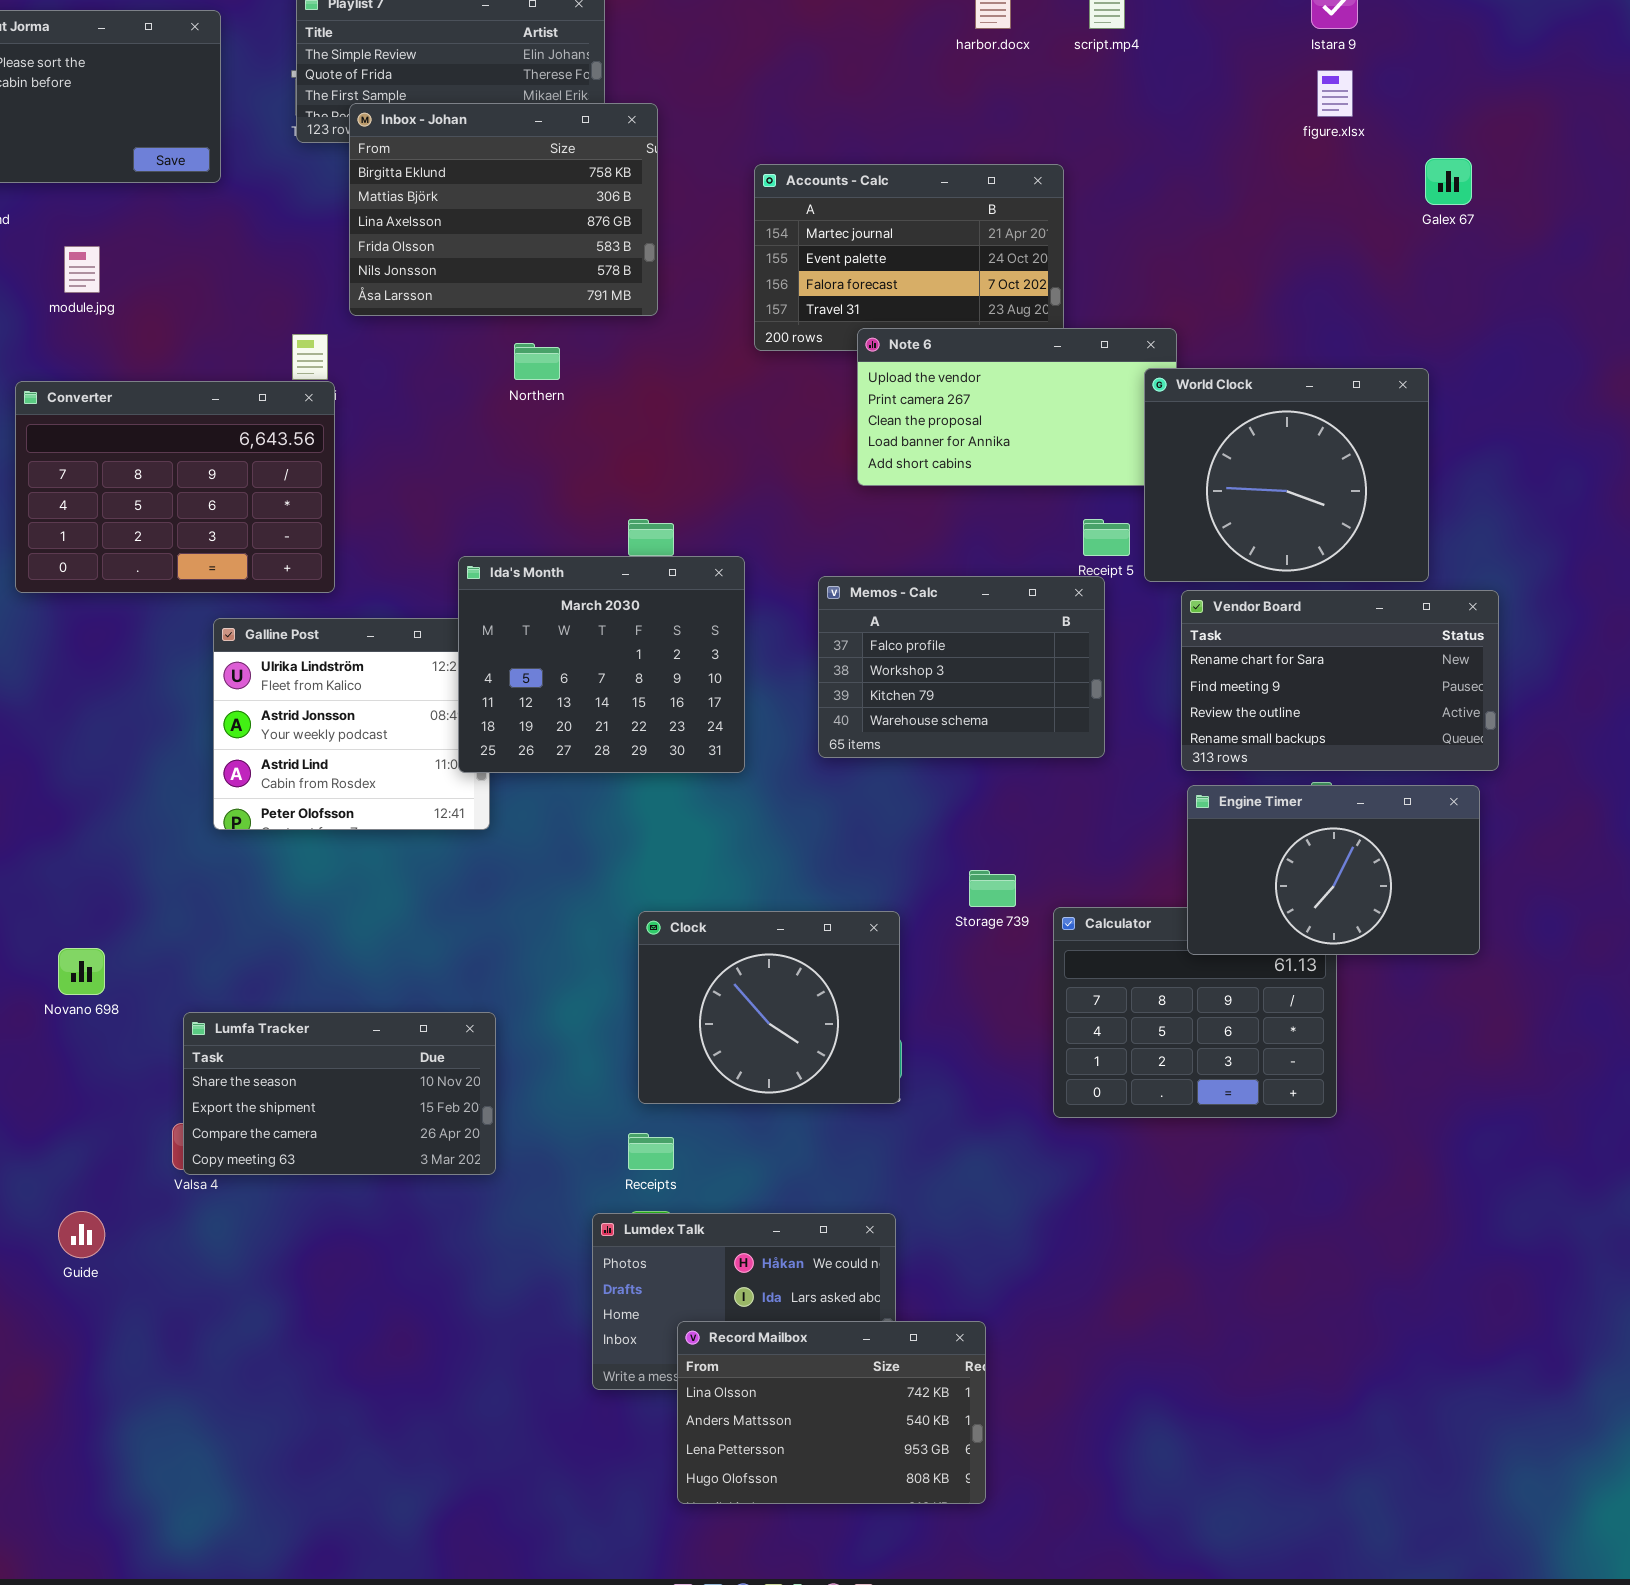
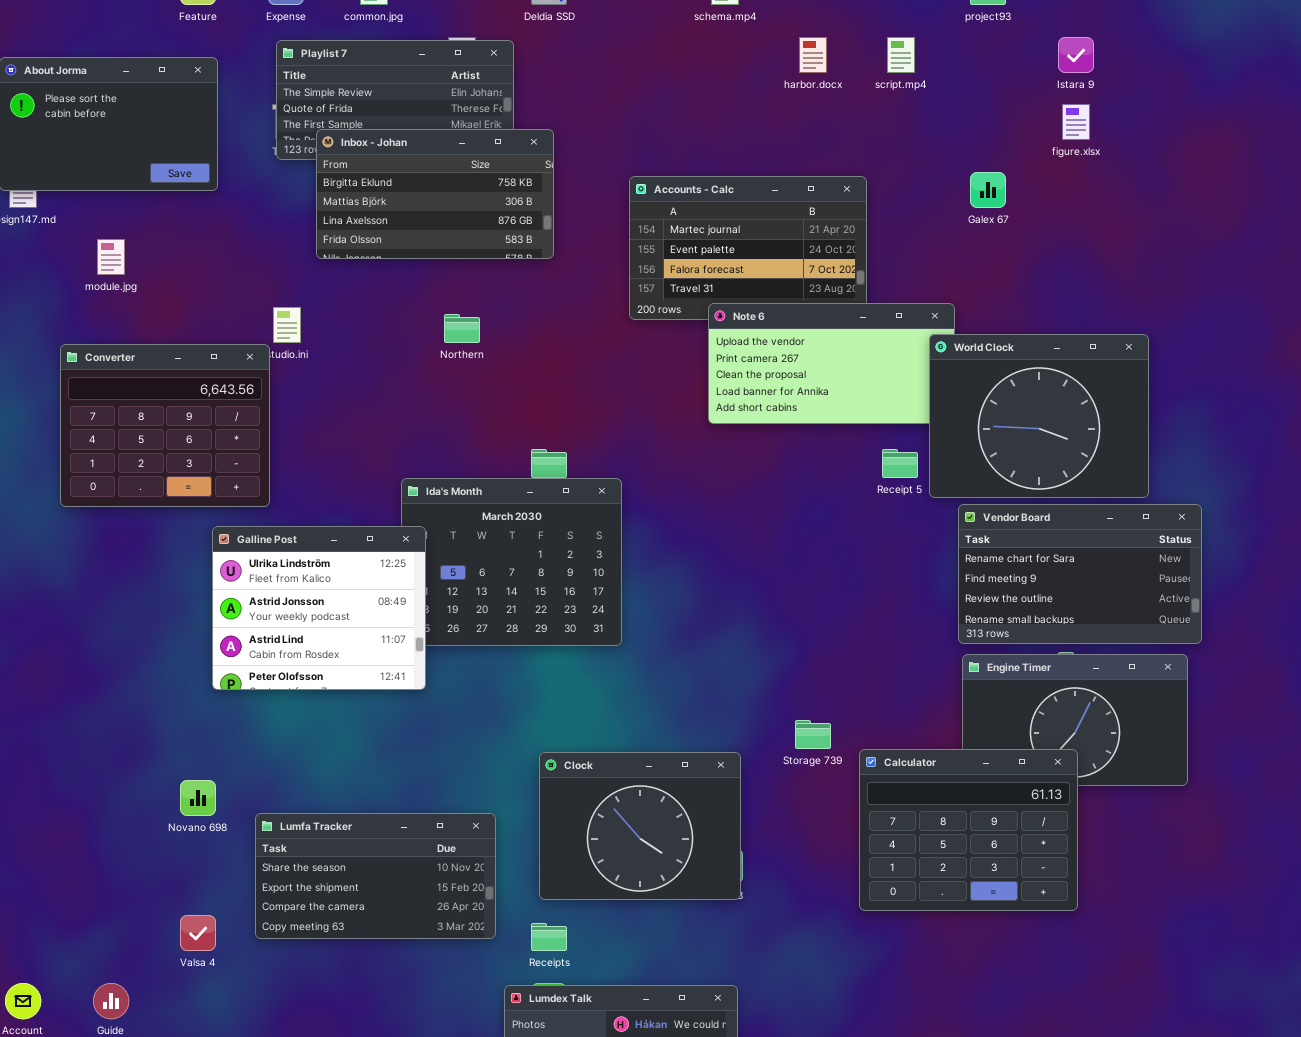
Inbox - Johan: [349,103,658,316] -> [316,129,554,259], resized
Galex 67: [1425,158,1472,205] -> [970,172,1006,208], moved
Converter: [15,381,335,593] -> [60,344,270,507], resized
Memos - Calc: [818,576,1105,758] -> none, closed
Galline Post: [213,618,490,830] -> [212,526,426,690], raised
Calculator: [1053,907,1337,1118] -> [859,749,1078,911], raised
Novano 698: [58,948,105,995] -> [180,780,216,816], moved
Lumfa Tracker: [183,1012,496,1175] -> [255,813,496,939], moved

